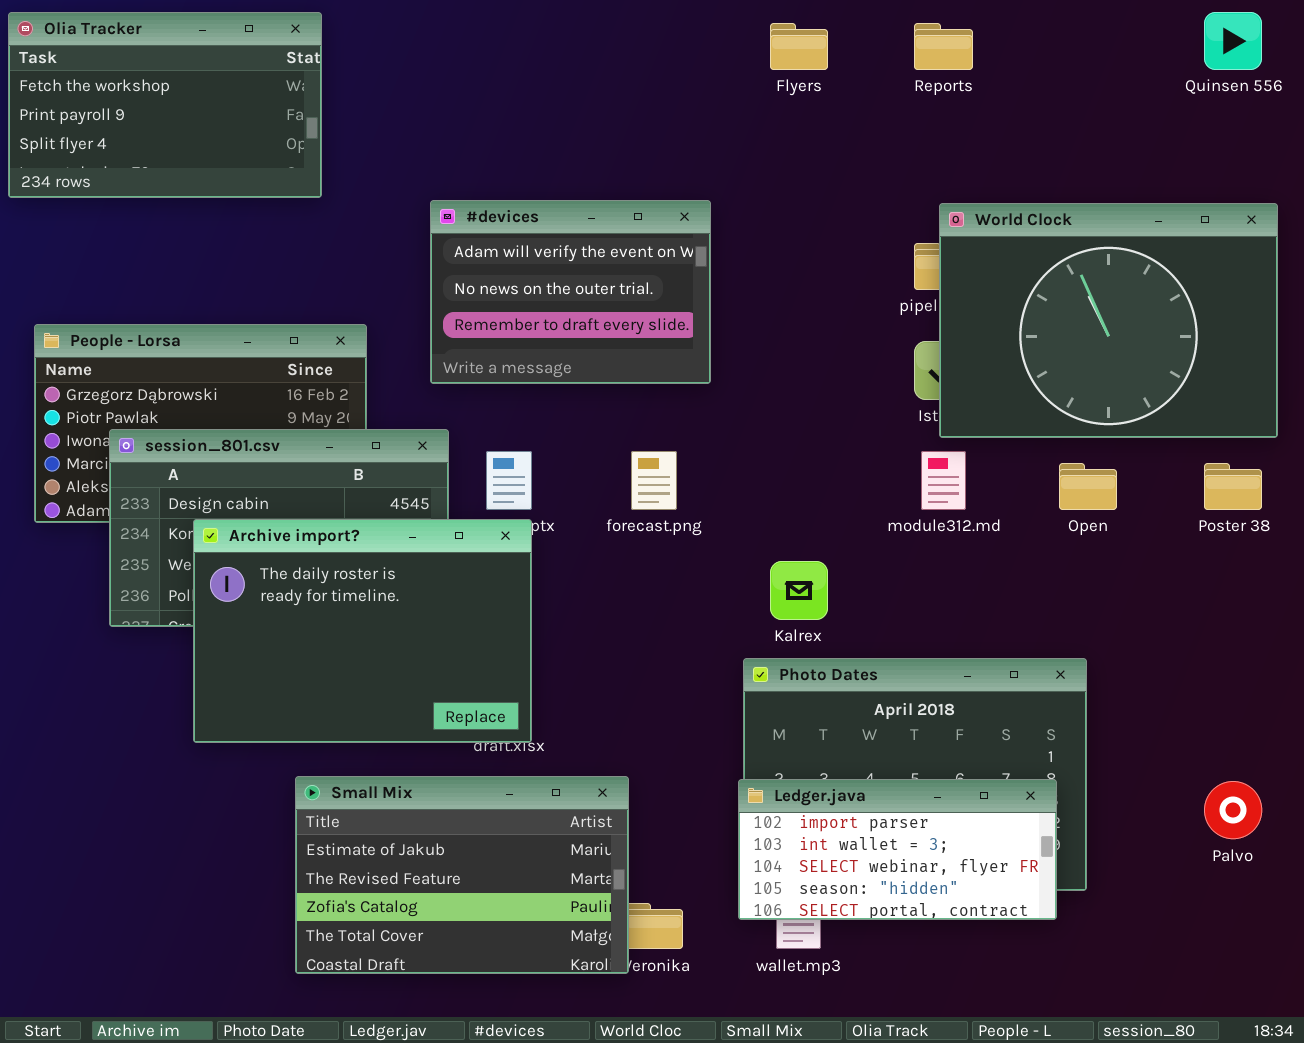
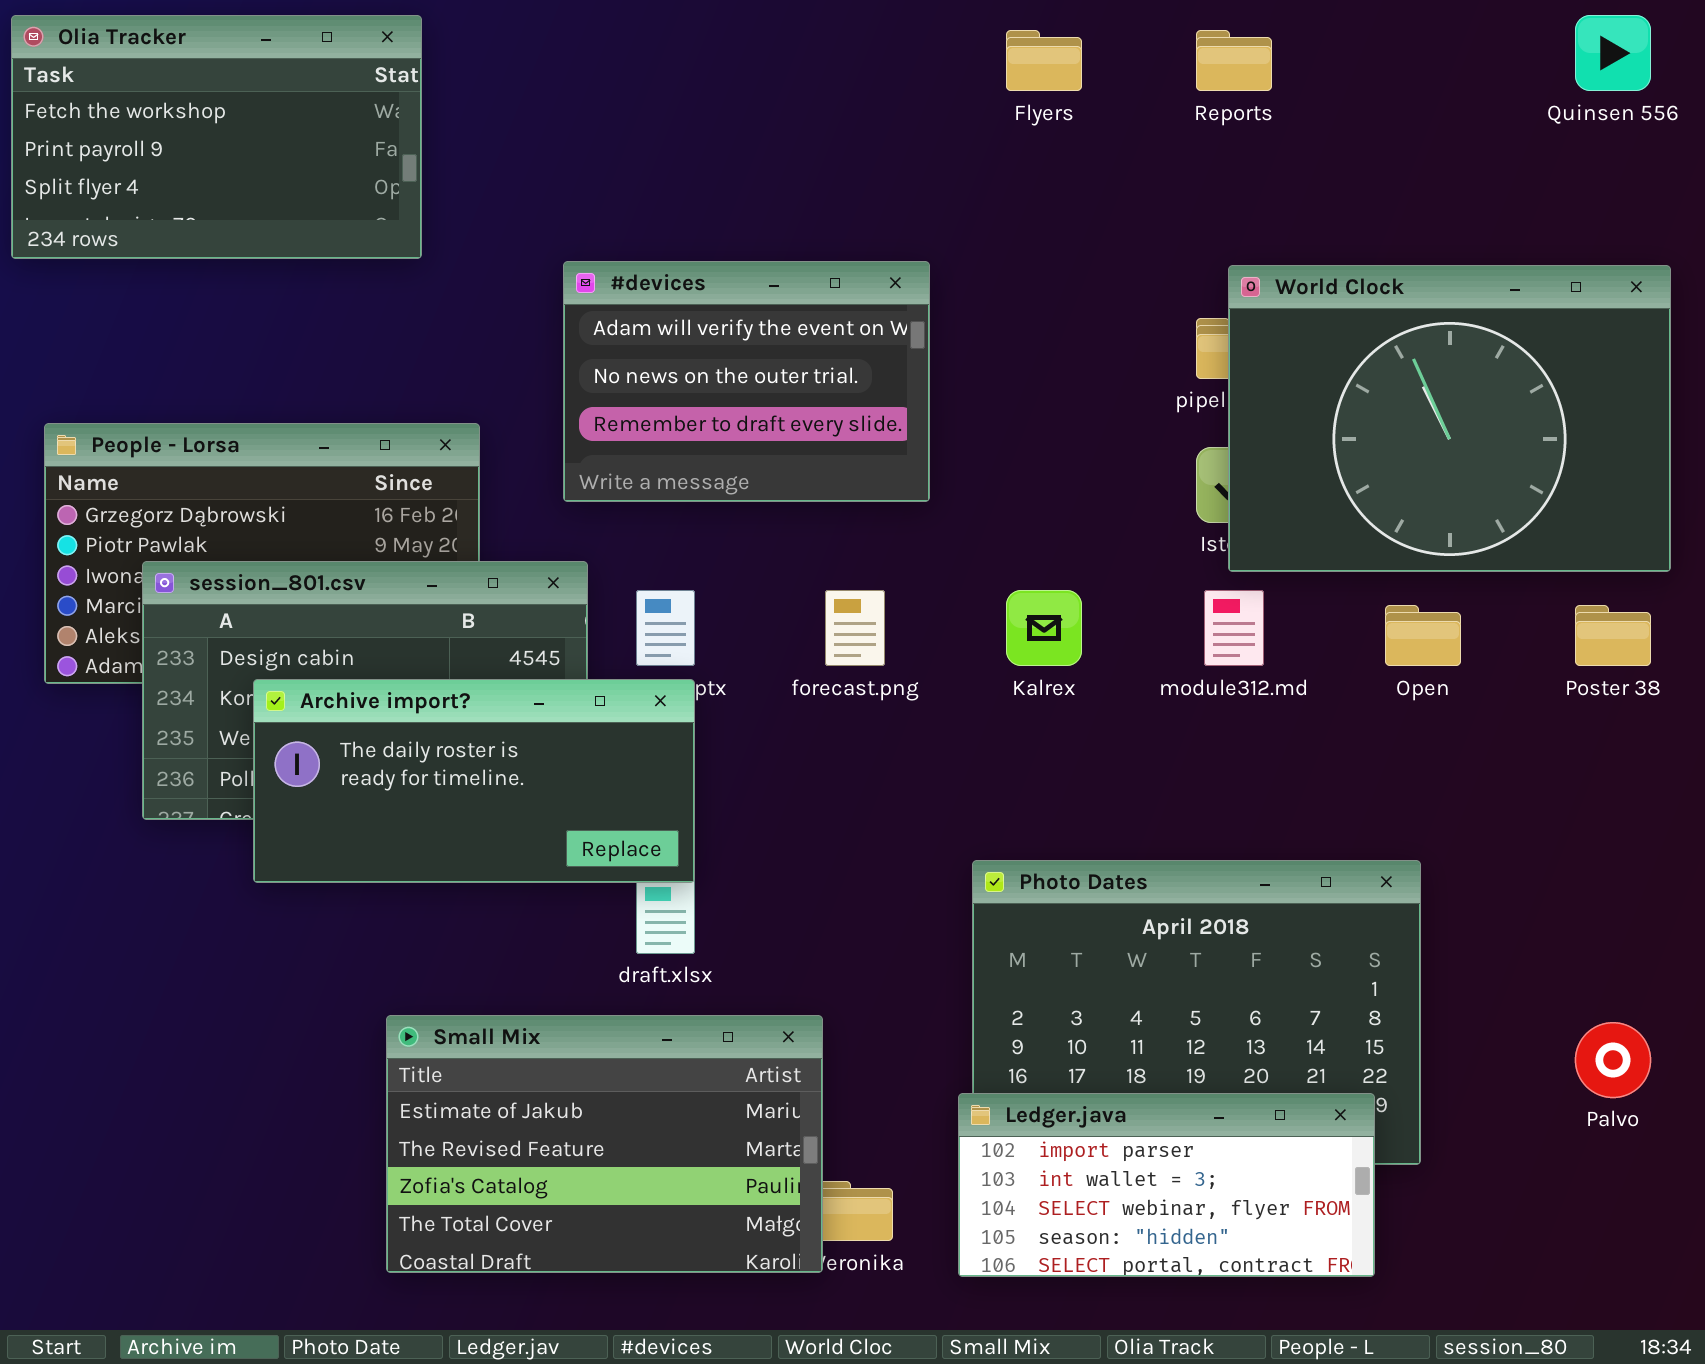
Archive import?: [193,519,532,743] -> [253,679,695,883], resized
Kalrex: [770,561,828,620] -> [1006,590,1082,666], moved
Ledger.java: [738,779,1057,920] -> [958,1093,1375,1277], moved

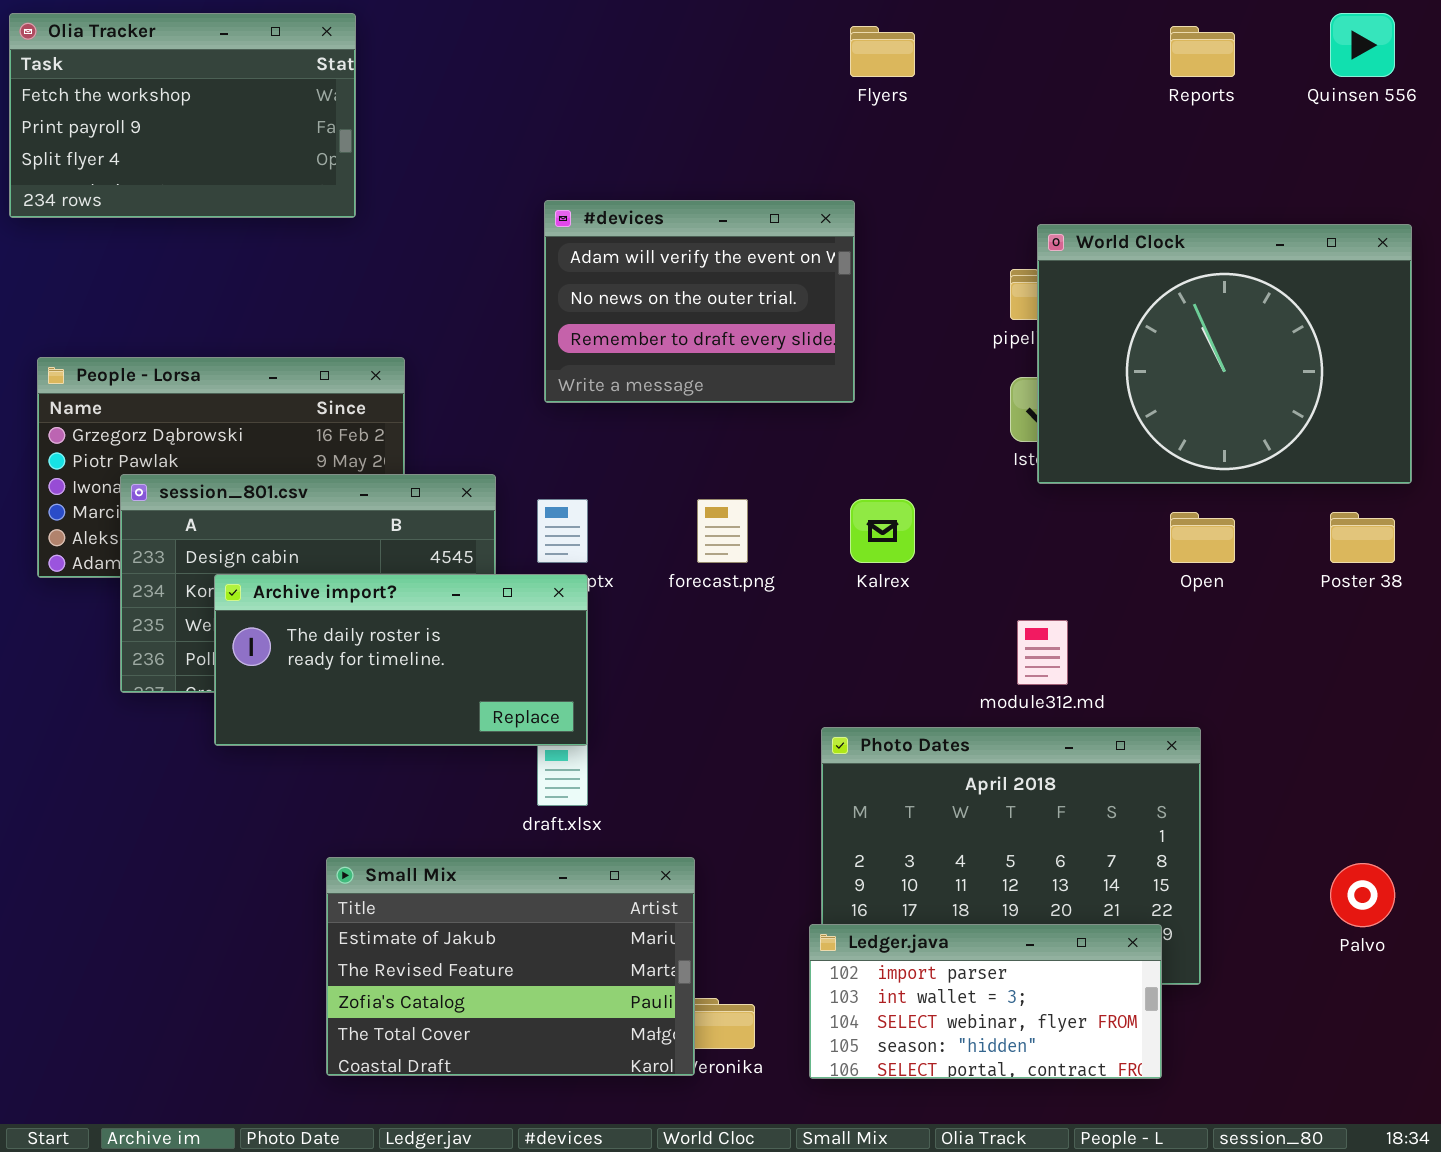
Reports: [1196,30,1272,91] -> [1170,26,1235,77], moved
#devices: [563,261,930,502] -> [544,200,855,403], moved
module312.md: [1204,590,1264,666] -> [1017,620,1068,685], moved

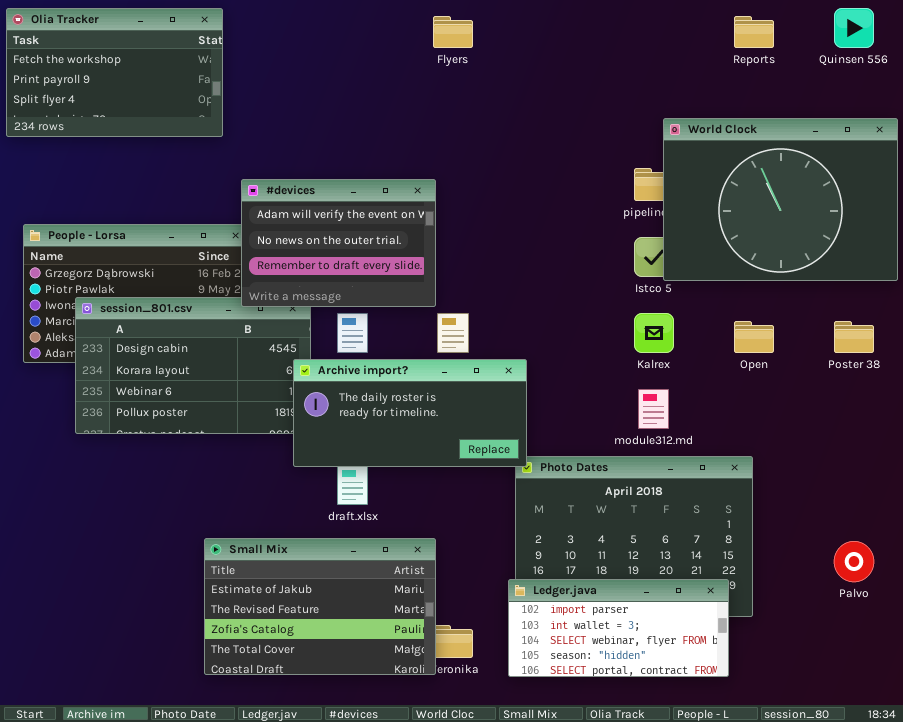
Flyers: [850,26,915,77] -> [433,16,473,48], moved
#devices: [544,200,855,403] -> [241,179,436,307], moved
World Clock: [1037,224,1412,484] -> [663,118,898,281], moved
Kalrex: [850,499,915,563] -> [634,313,674,353], moved
Archive import?: [214,574,588,746] -> [293,359,527,467], moved

